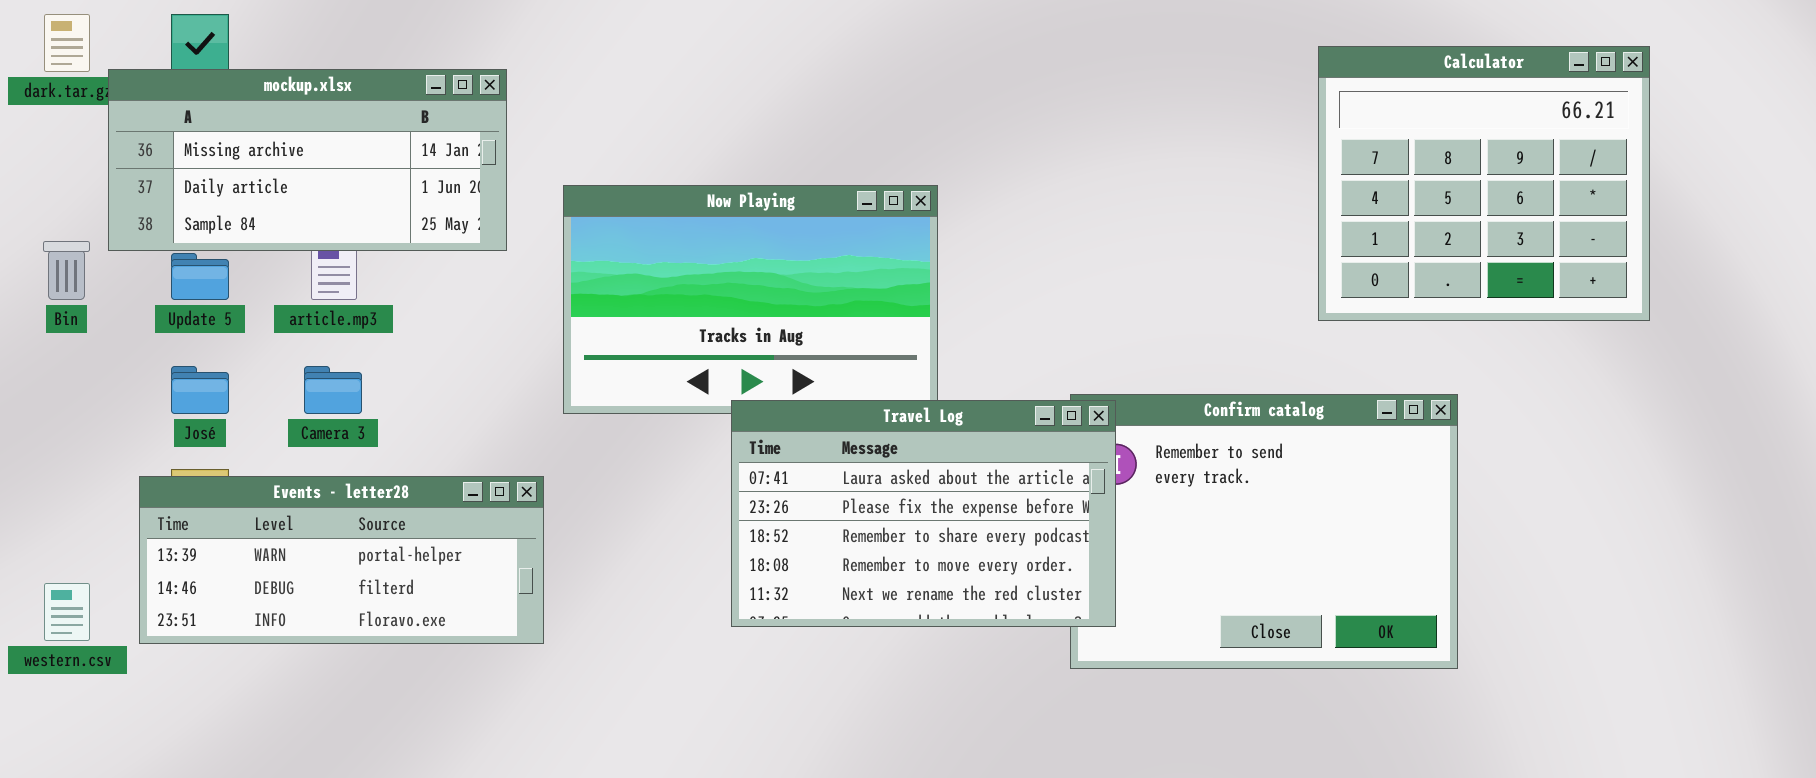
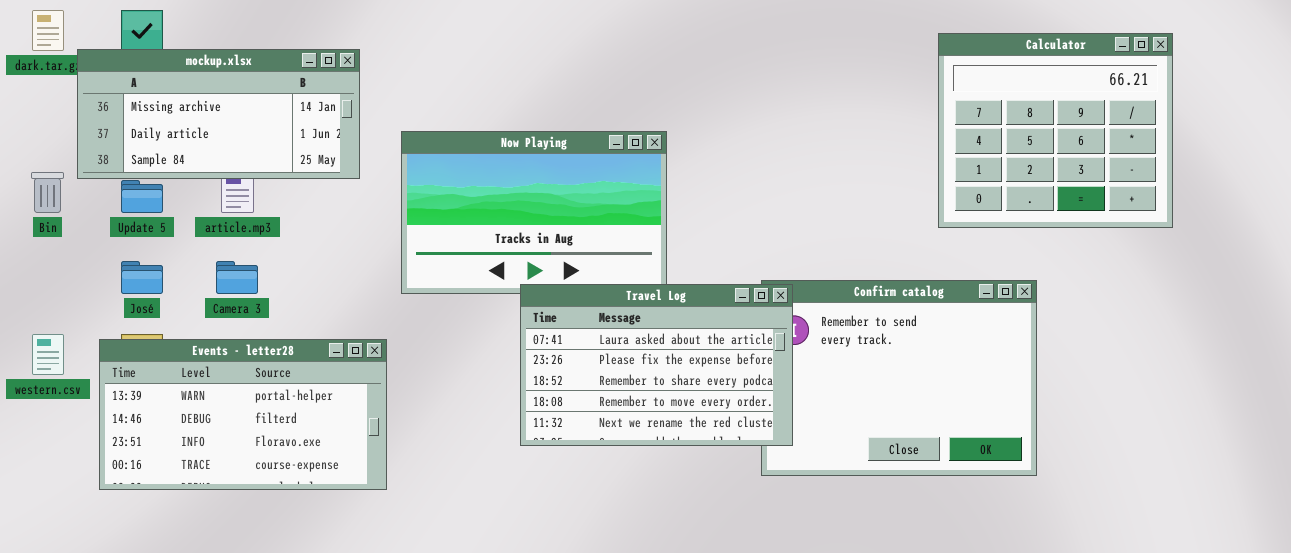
Events - letter28: [139,476,544,644] -> [99,339,387,490], resized
western.csv: [44,583,90,641] -> [32,334,64,375], moved

